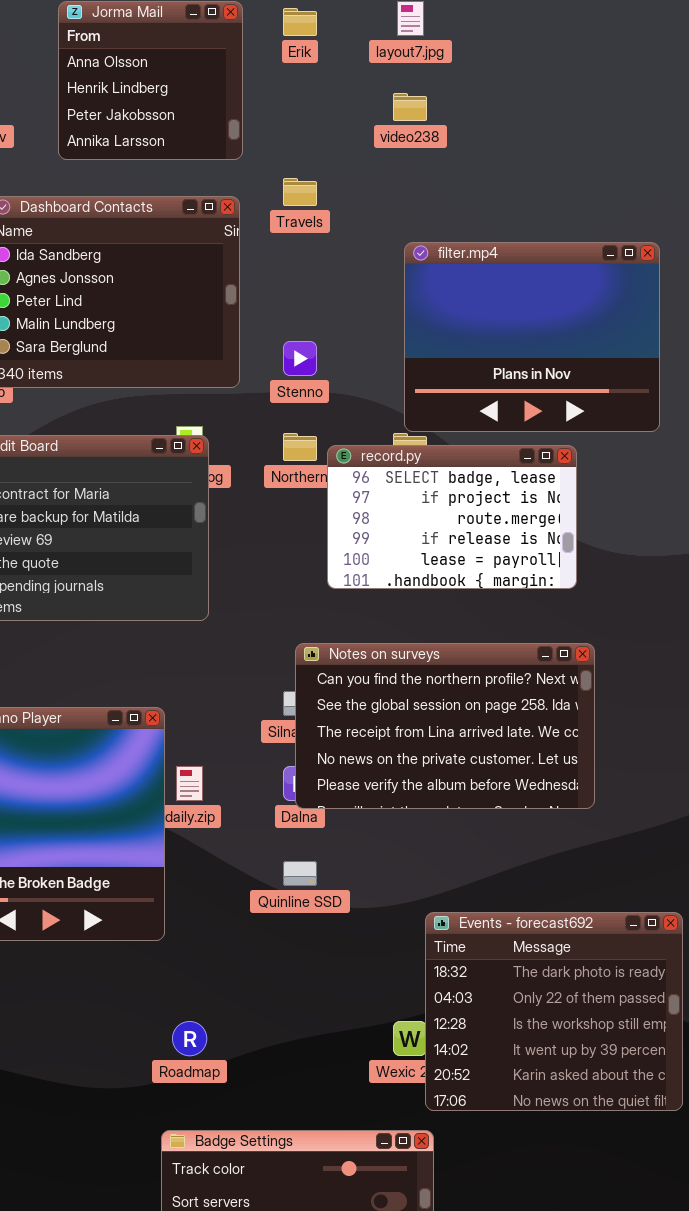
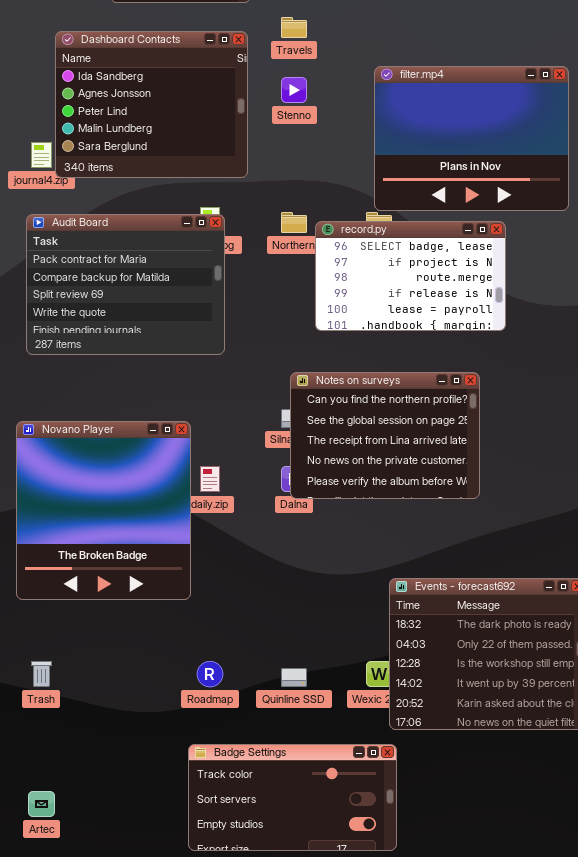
Stenno: [283,341,317,376] -> [281,77,307,103], moved
Notes on surveys: [295,643,595,809] -> [290,372,480,499], resized
Quinline SSD: [283,861,317,886] -> [281,668,307,687], moved

